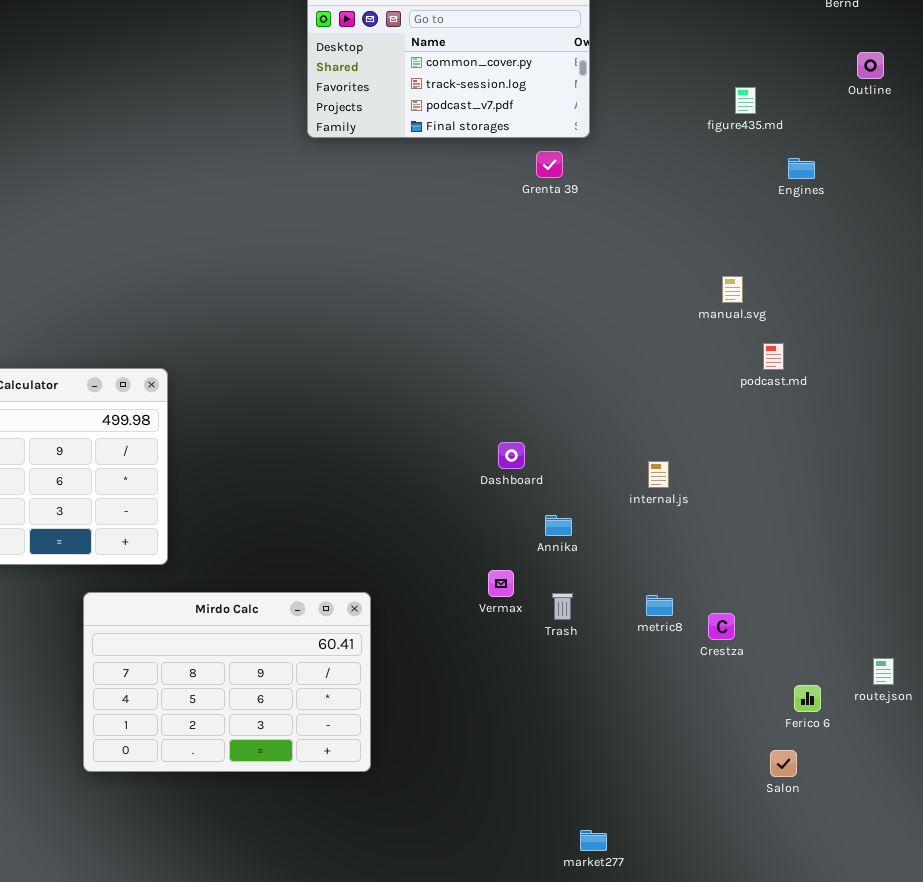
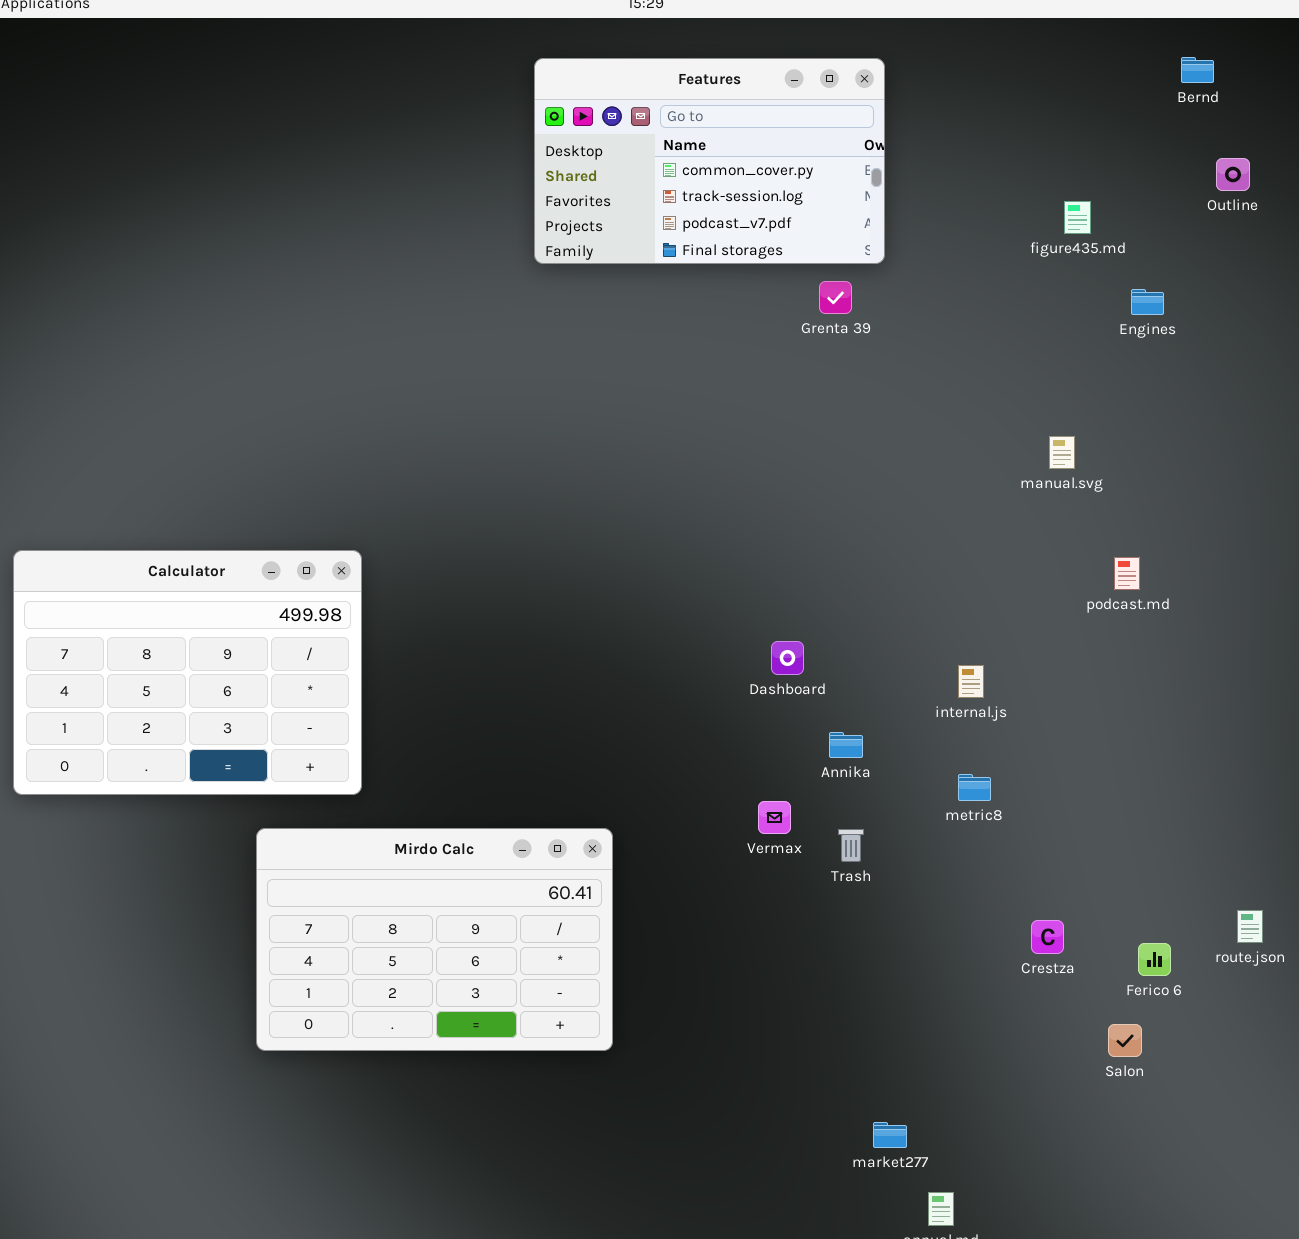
podcast.md: [763,343,784,370] -> [1114,557,1140,590], moved
metric8: [646,595,673,616] -> [958,774,991,801], moved
Crestza: [708,613,735,640] -> [1031,920,1064,954], moved

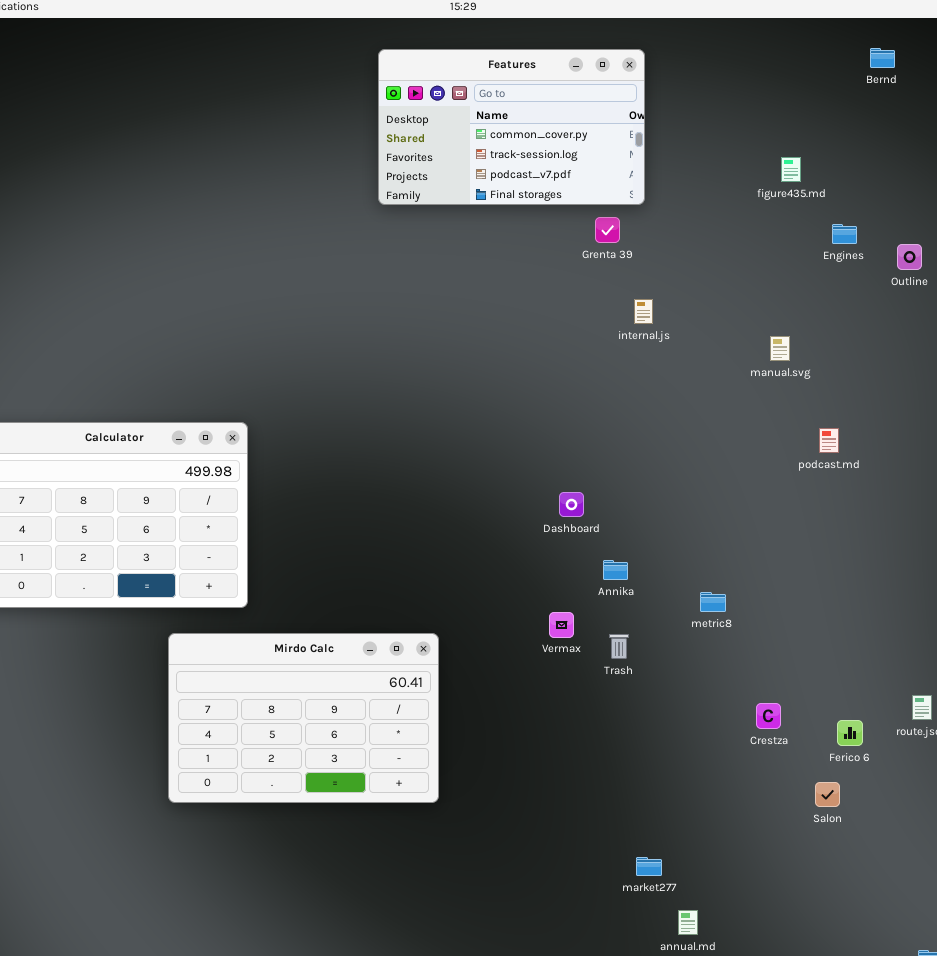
Outline: [1216,158,1250,191] -> [897,244,922,270], moved
internal.js: [958,665,984,698] -> [634,299,653,324], moved

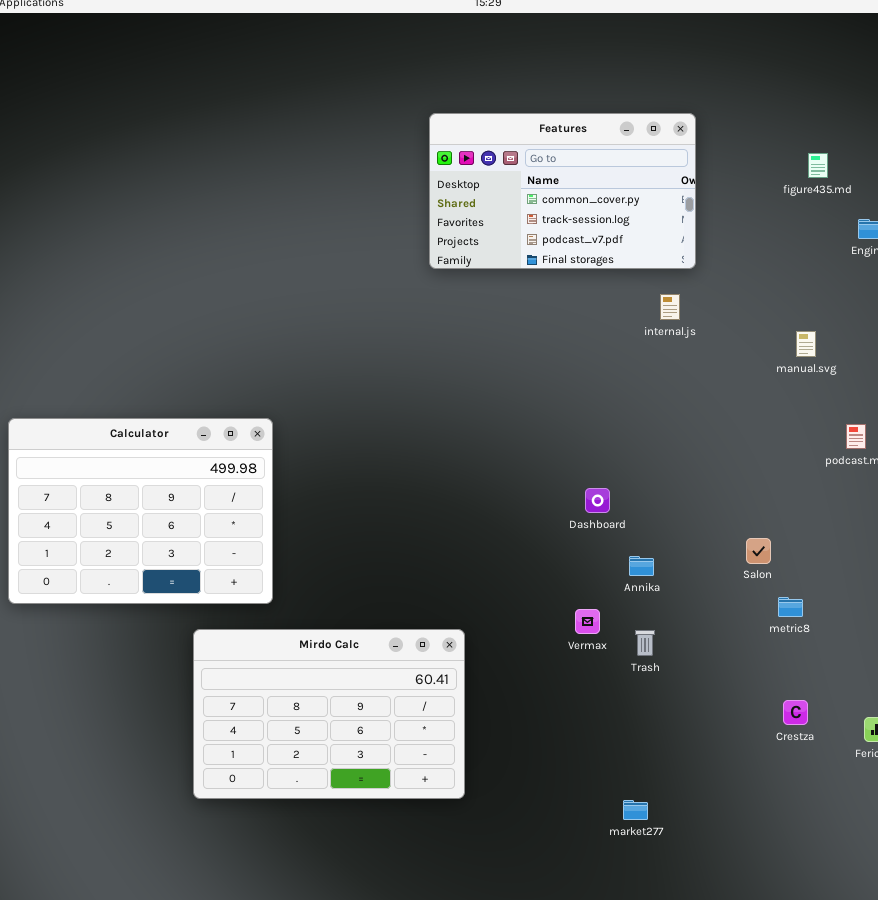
Features: [378,49,645,205] -> [429,113,696,269], moved
metric8: [700,592,726,612] -> [778,597,803,617], moved
Salon: [815,782,840,807] -> [746,538,771,564], moved
market277: [636,857,662,876] -> [623,800,648,820], moved

